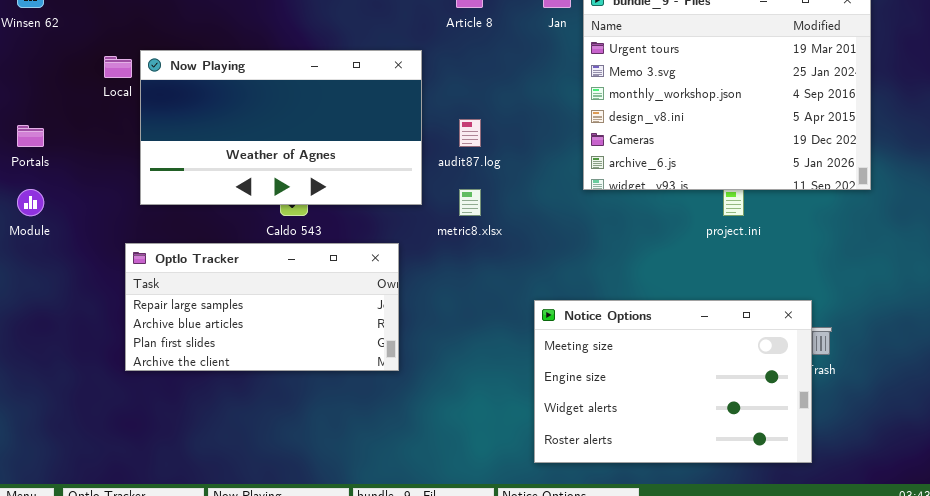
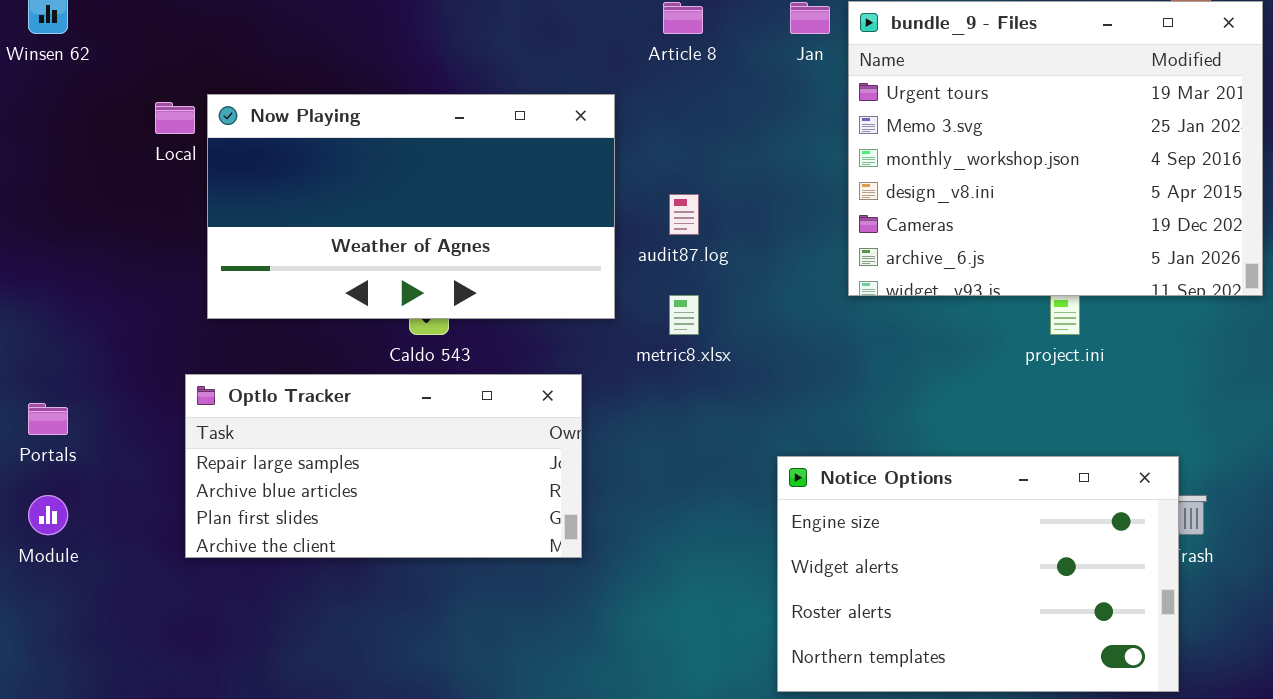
Portals: [17,125,44,147] -> [28,403,68,435], moved
Module: [17,189,44,216] -> [28,495,68,535], moved
Notice Options: [534,300,812,463] -> [777,456,1179,692], scrolled down 1 row

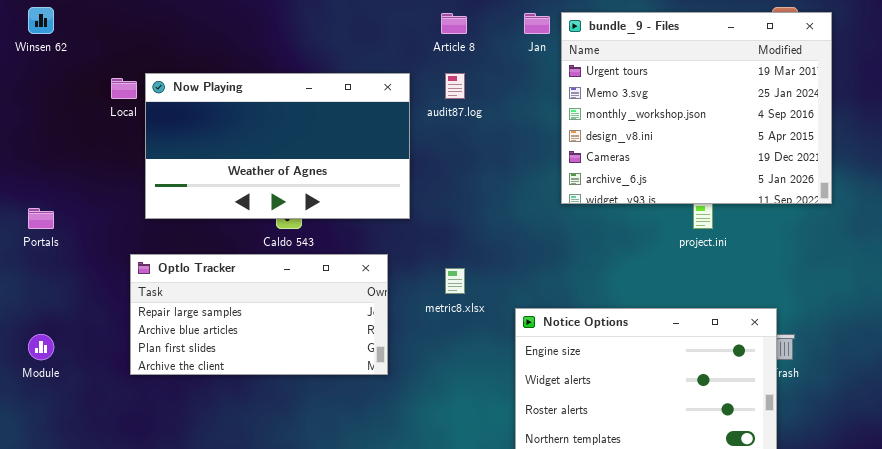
audit87.log: [669,194,699,235] -> [445,73,465,99], moved
metric8.xlsx: [669,295,699,335] -> [445,268,465,294], moved
Portals: [28,403,68,435] -> [28,208,54,229], moved

